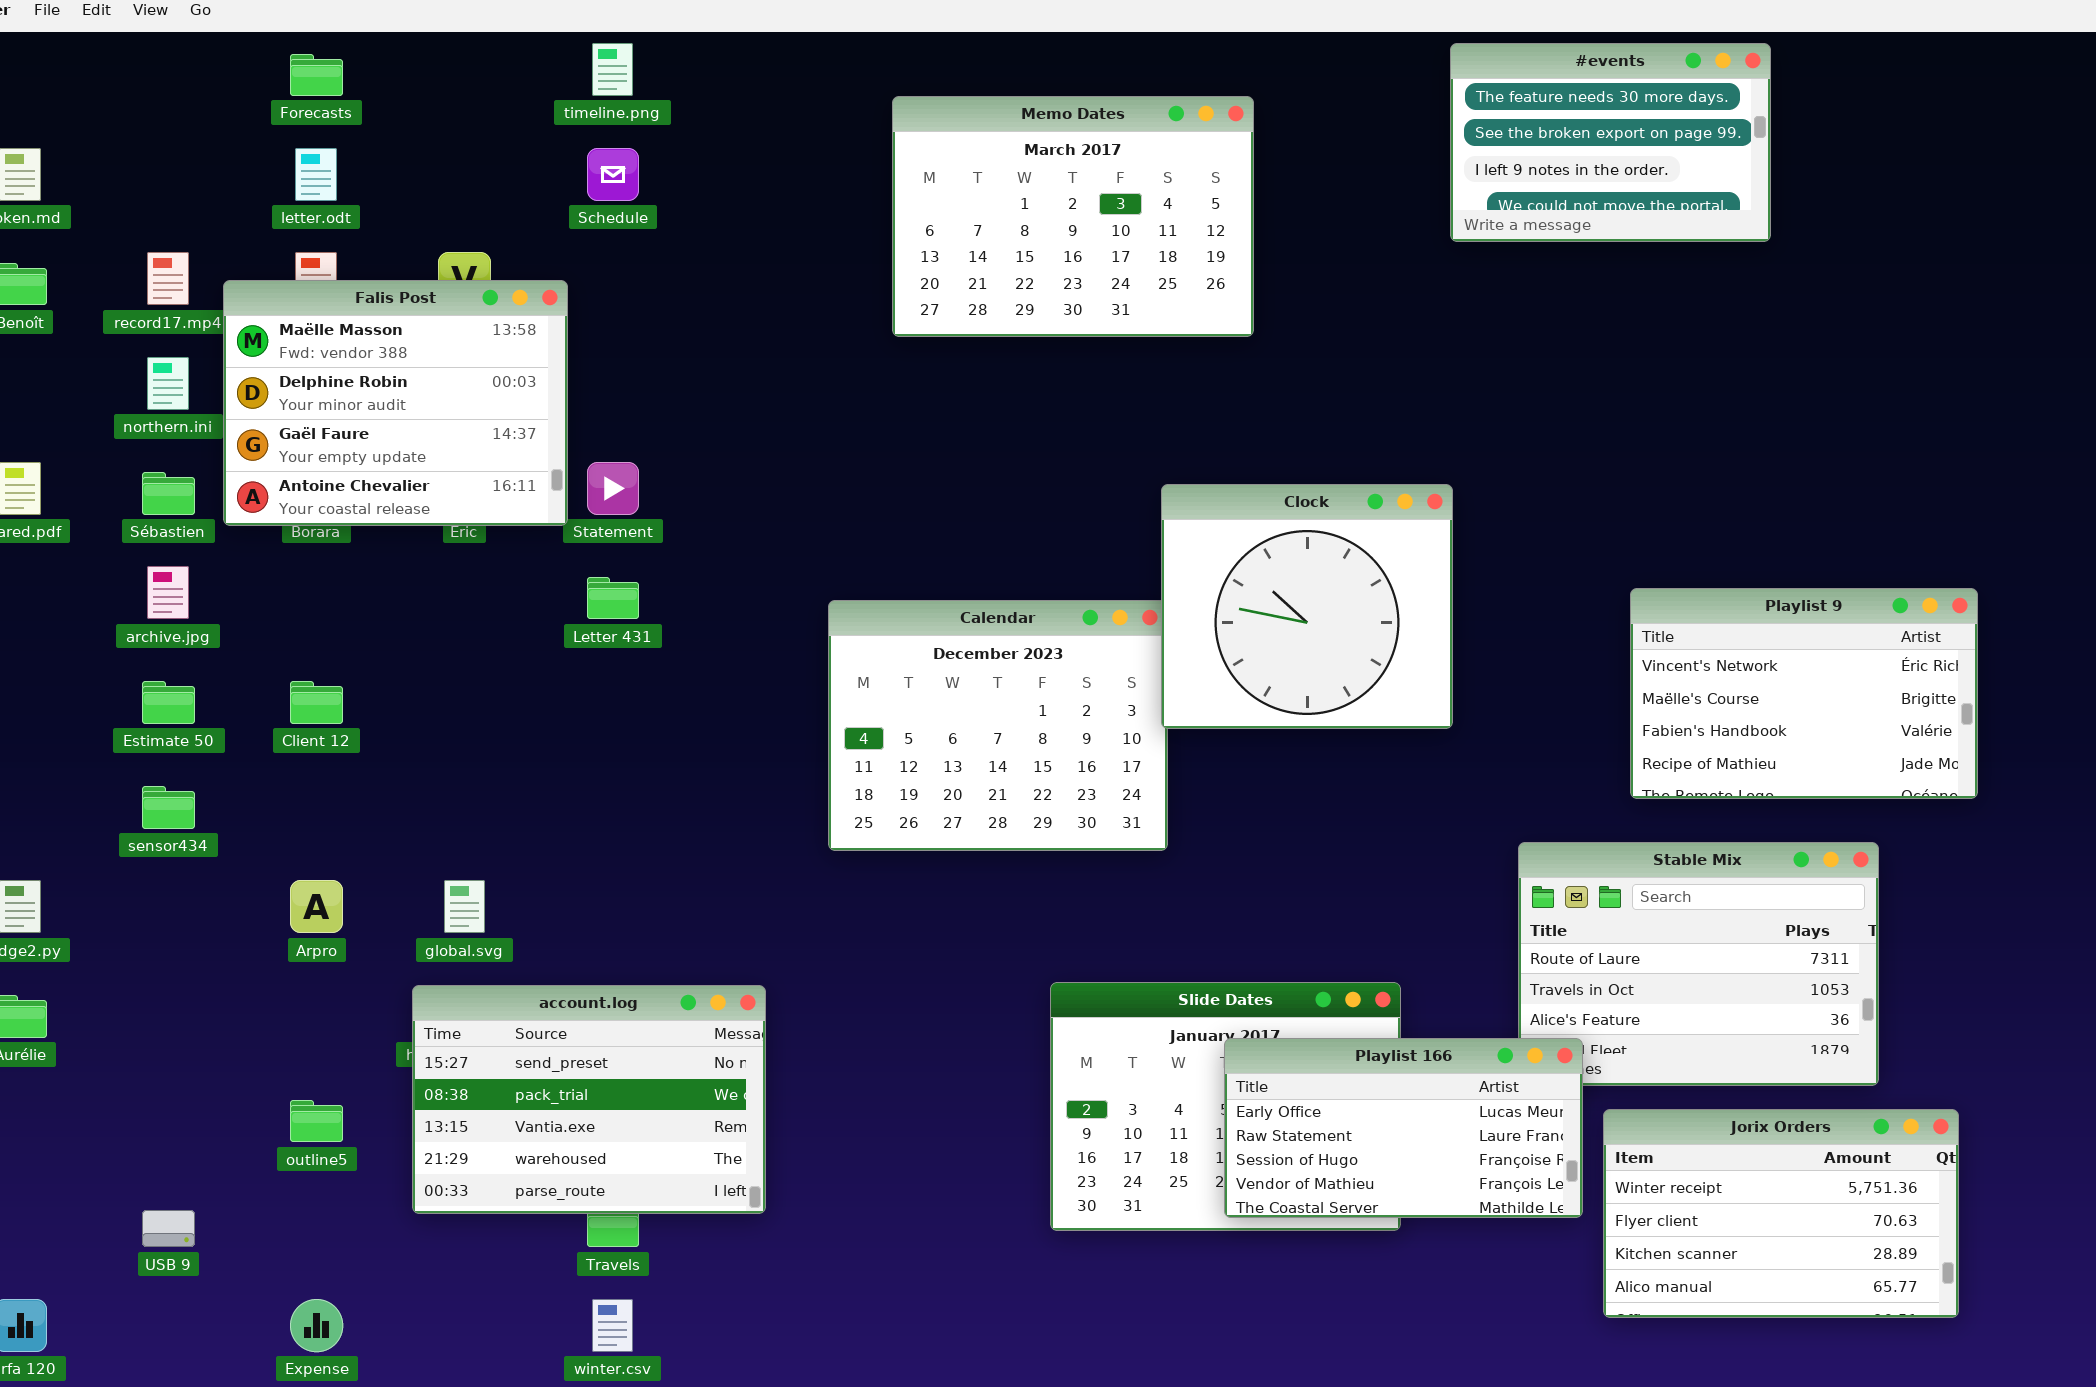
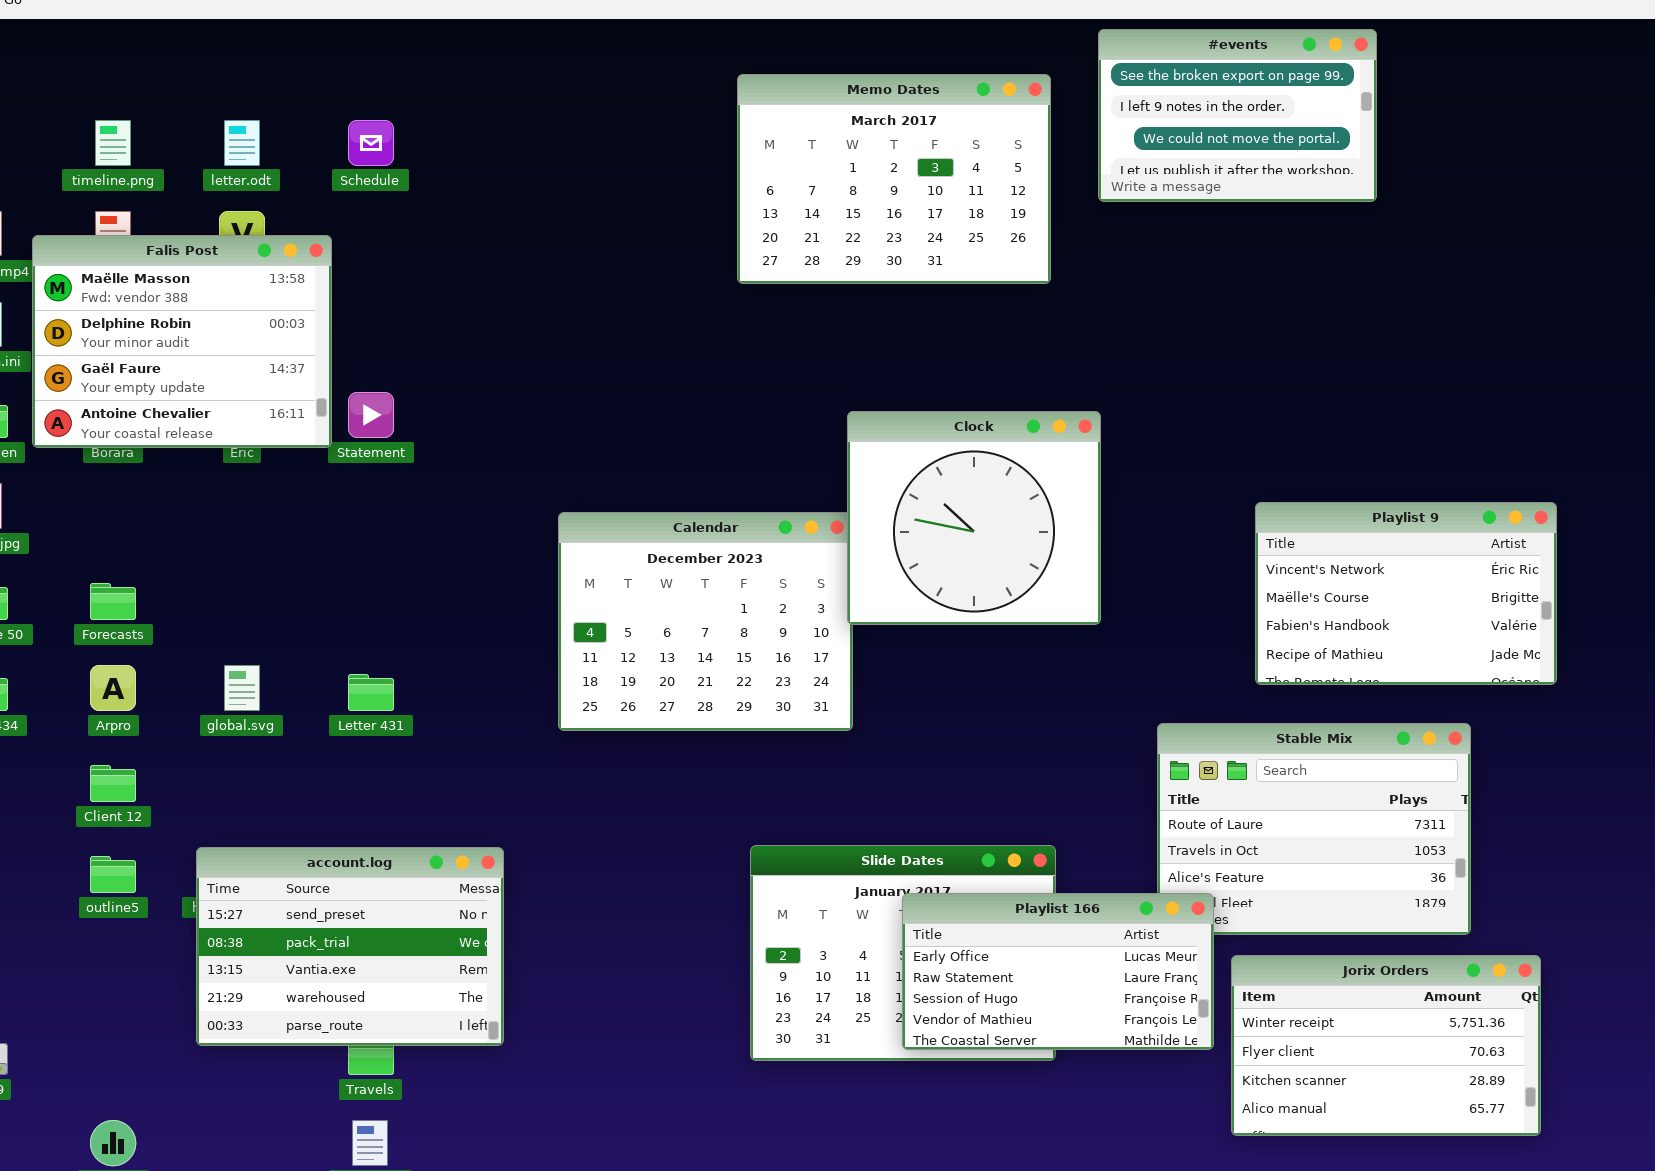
timeline.png: [592,43,633,96] -> [95,120,131,166], moved
#events: [1450,43,1771,242] -> [1098,29,1377,202], scrolled down 1 row
Forecasts: [290,54,343,96] -> [90,583,136,620], moved
Memo Dates: [892,96,1254,337] -> [737,74,1051,284], moved
letter.odt: [295,148,337,201] -> [224,120,260,166], moved
Letter 431: [587,577,639,619] -> [348,674,394,711], moved
Client 12: [290,681,343,724] -> [90,765,136,802], moved
Arpro: [290,880,343,933] -> [90,665,136,711], moved
global.svg: [444,880,485,933] -> [224,665,260,711], moved
outline5: [290,1100,343,1142] -> [90,856,136,893], moved

